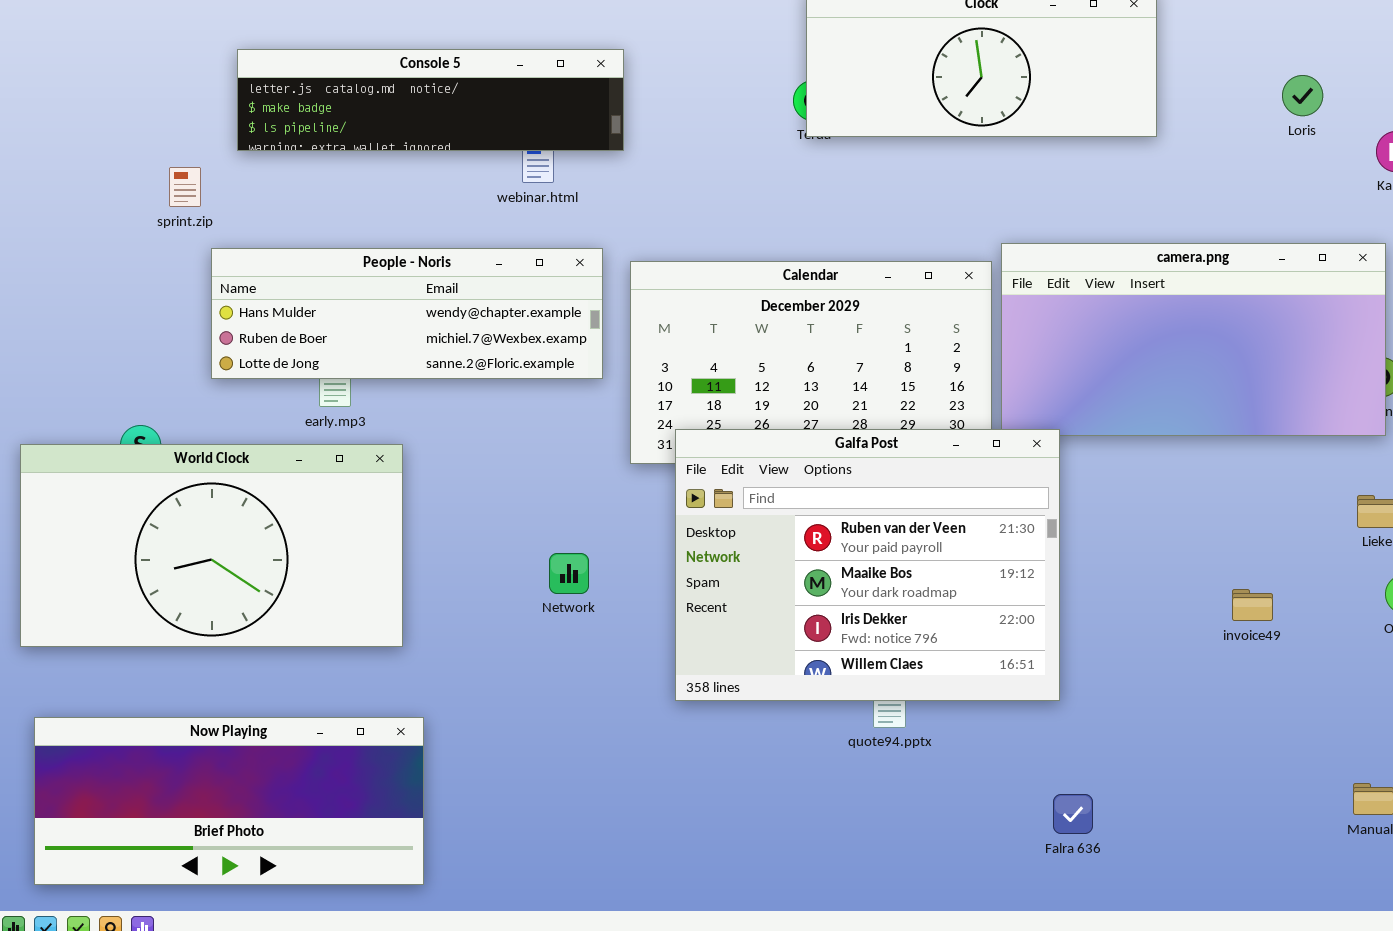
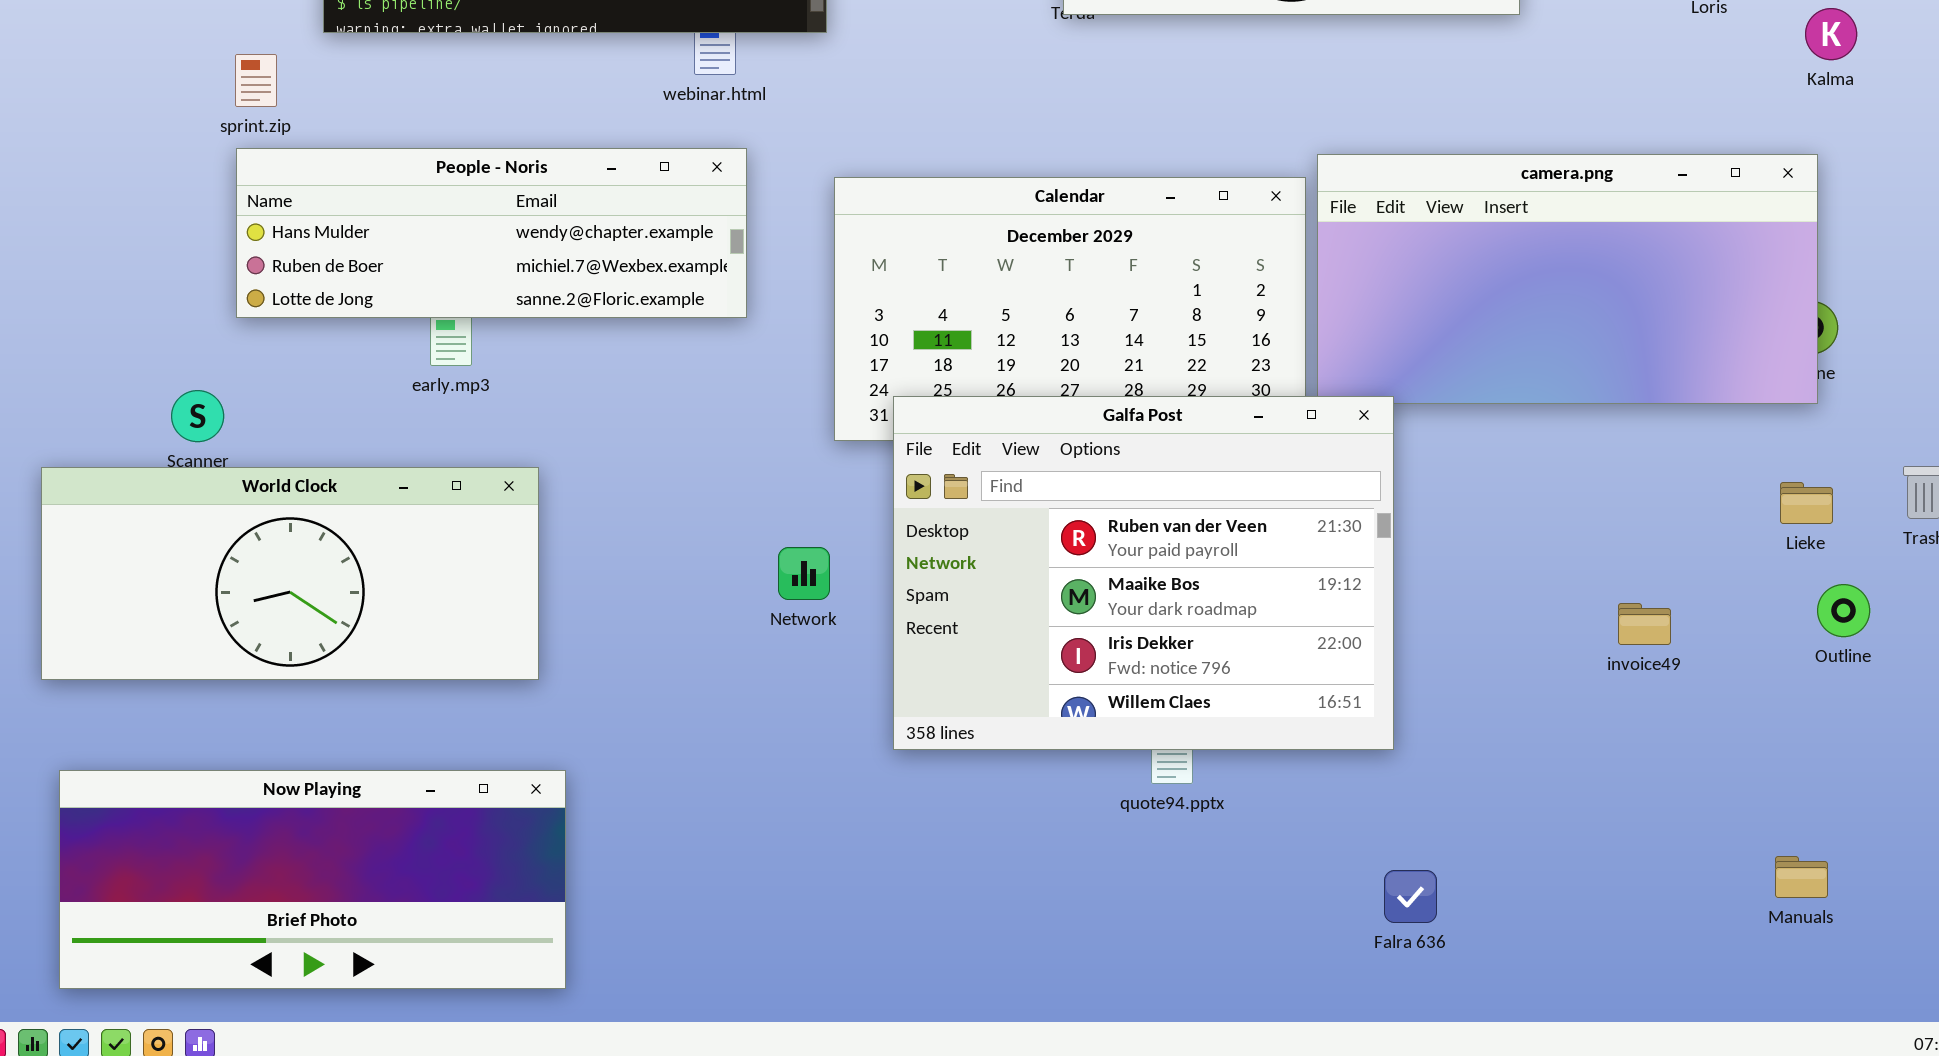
People - Noris: [211,248,603,379] -> [236,148,747,318], moved
World Clock: [20,444,403,647] -> [41,467,539,680], resized
Network: [549,553,589,594] -> [778,547,830,600], moved

